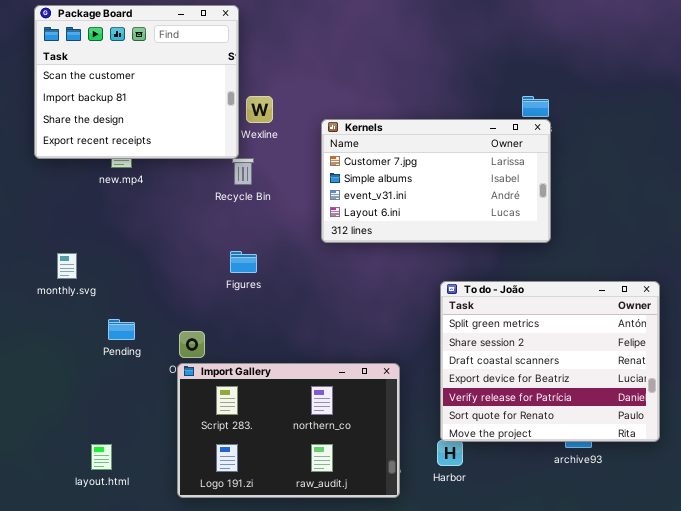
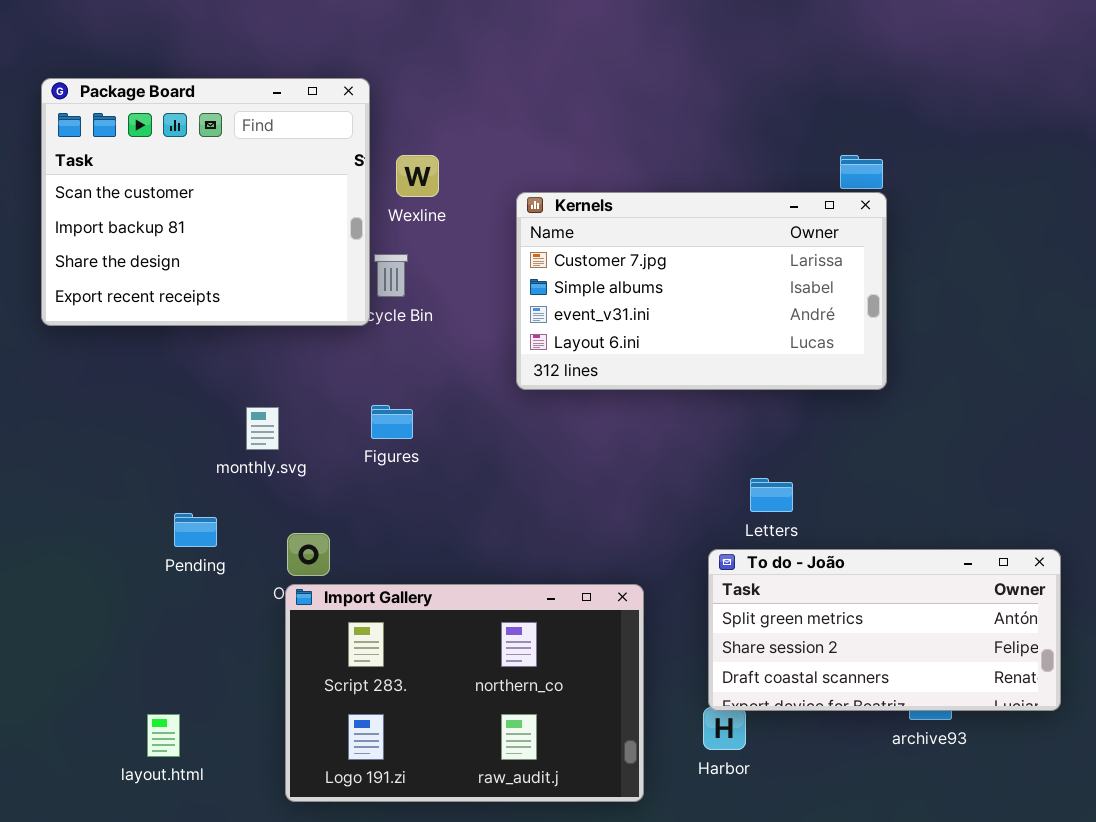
Package Board: [34,5,239,159] -> [41,78,370,326], moved
monthly.svg: [57,253,77,279] -> [246,407,279,450], moved
To do - João: [440,281,660,442] -> [708,549,1061,711], resized

